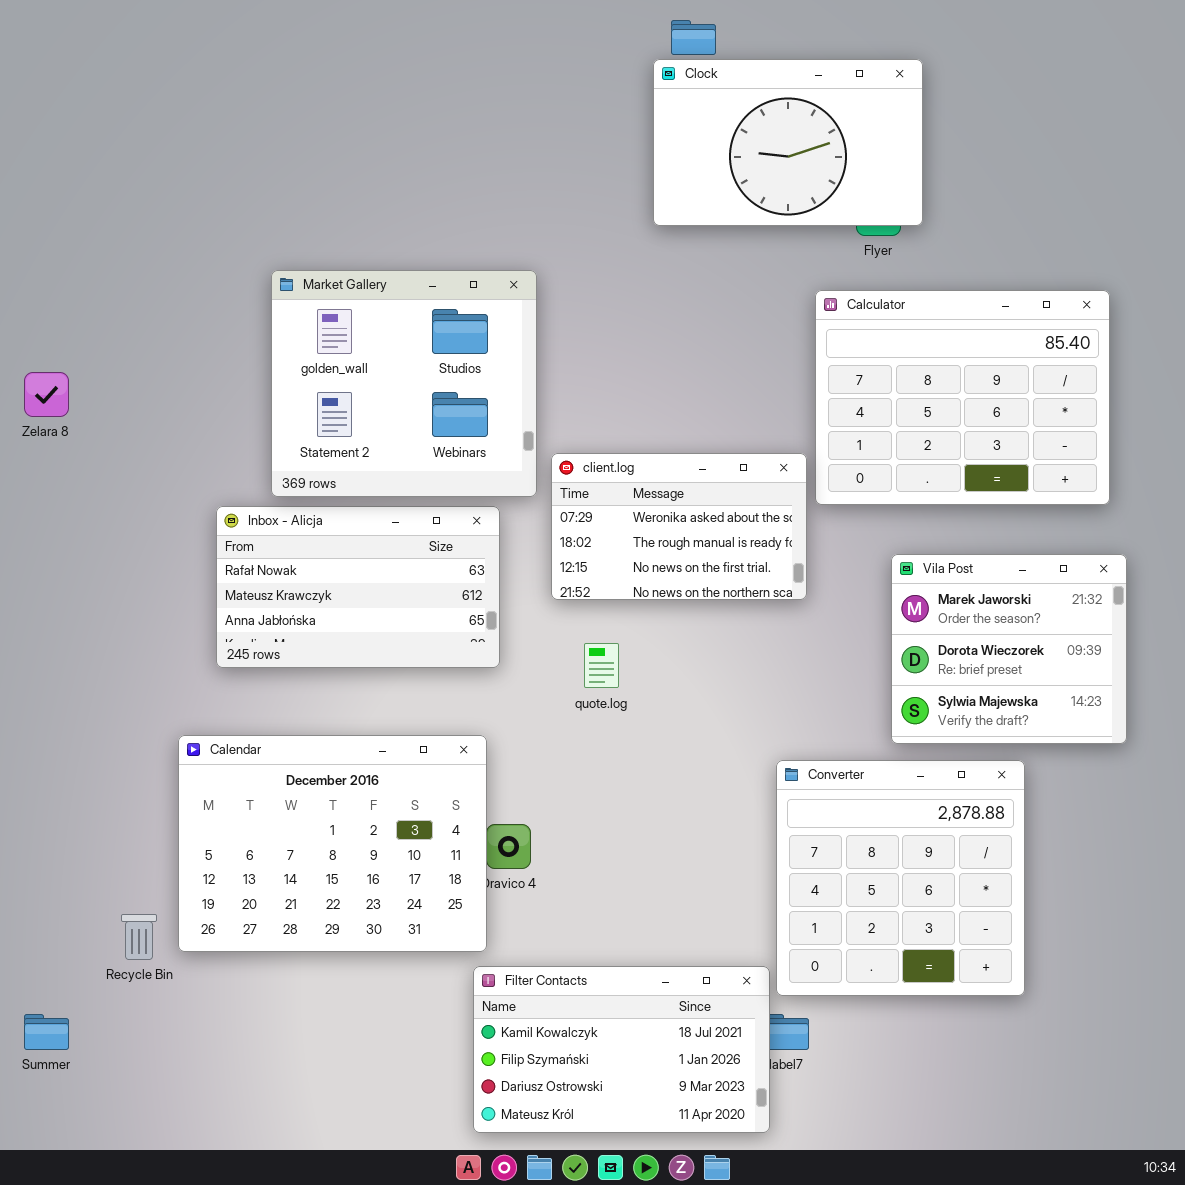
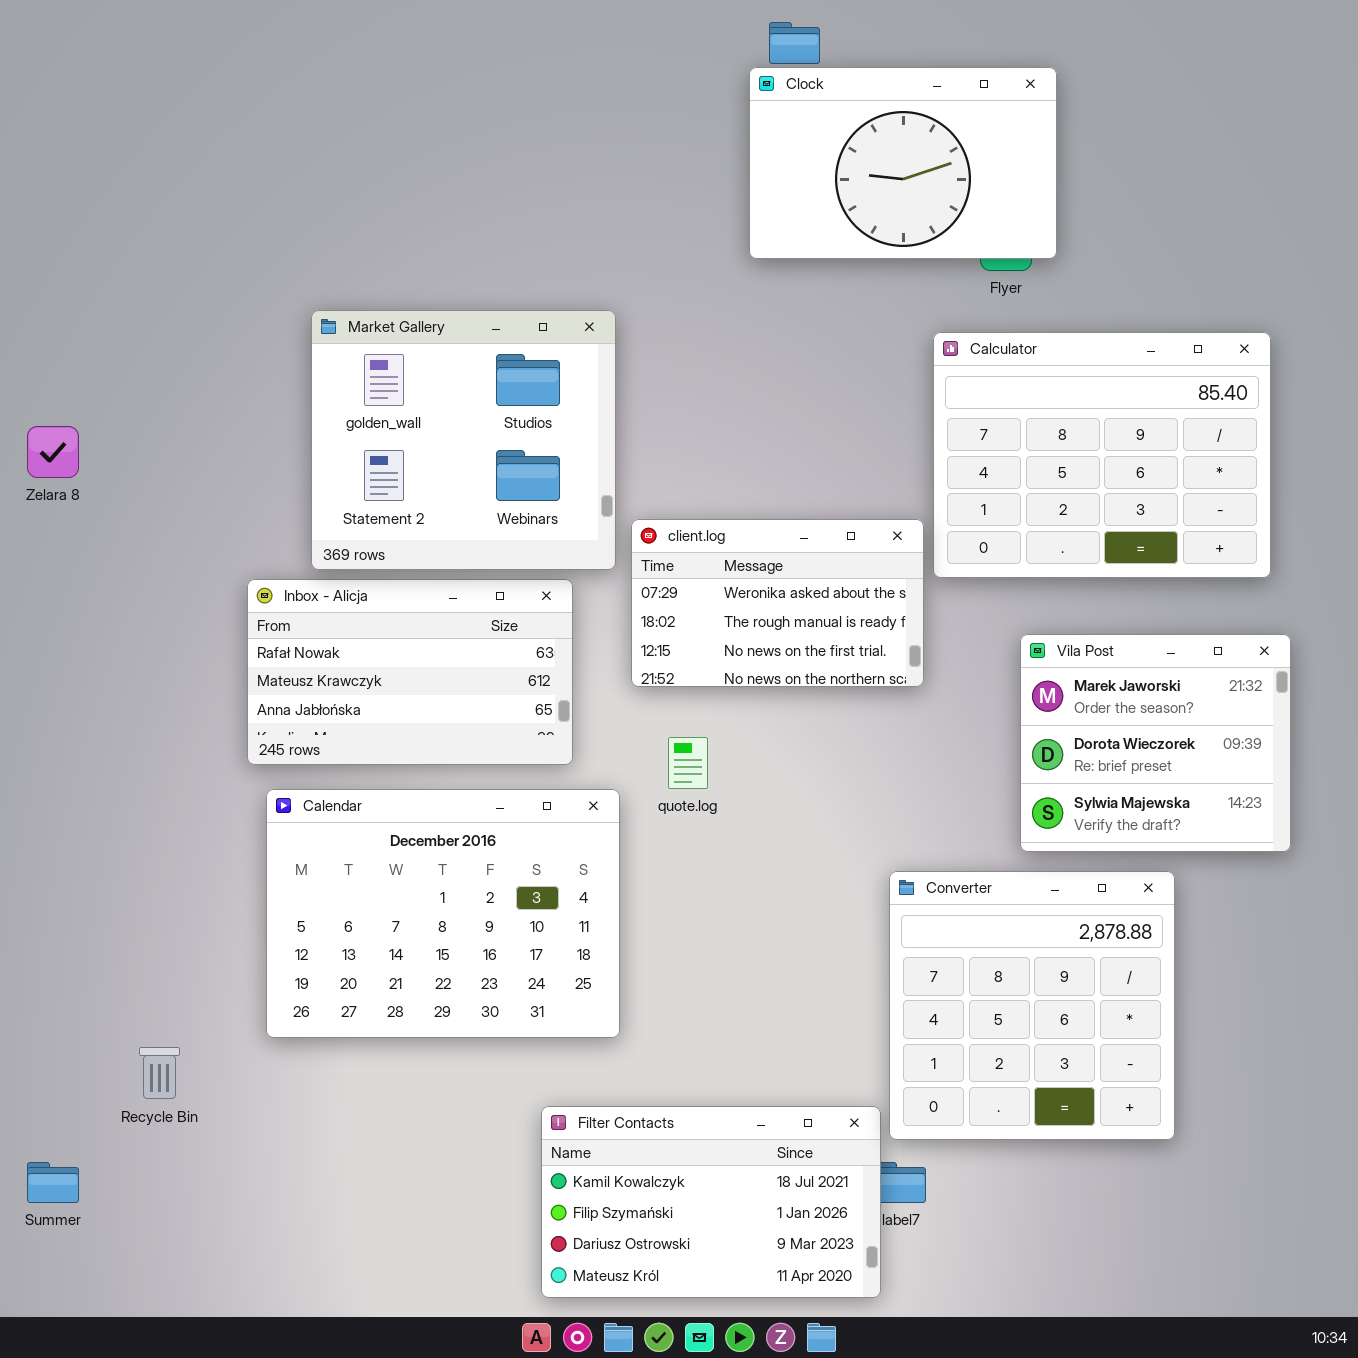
Calendar: [178,735,487,952] -> [266,789,620,1038], moved

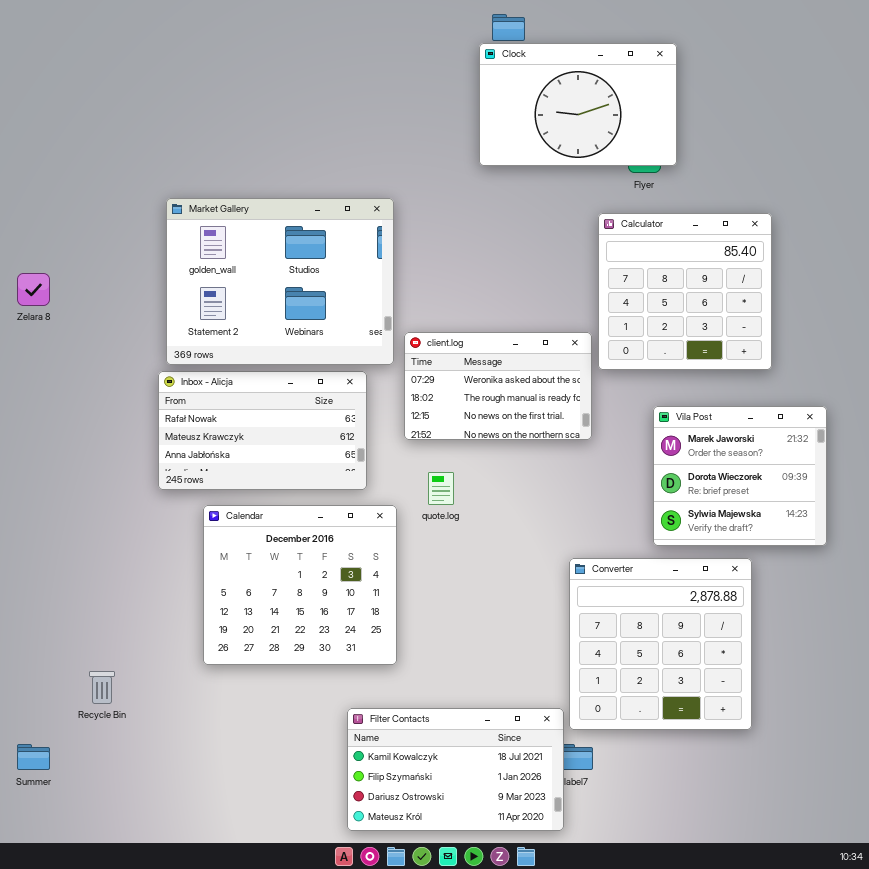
Market Gallery: [311,310,616,570] -> [166,198,394,365], resized
Calculator: [933,332,1271,578] -> [598,213,772,370], resized
Calendar: [266,789,620,1038] -> [203,505,397,665], resized

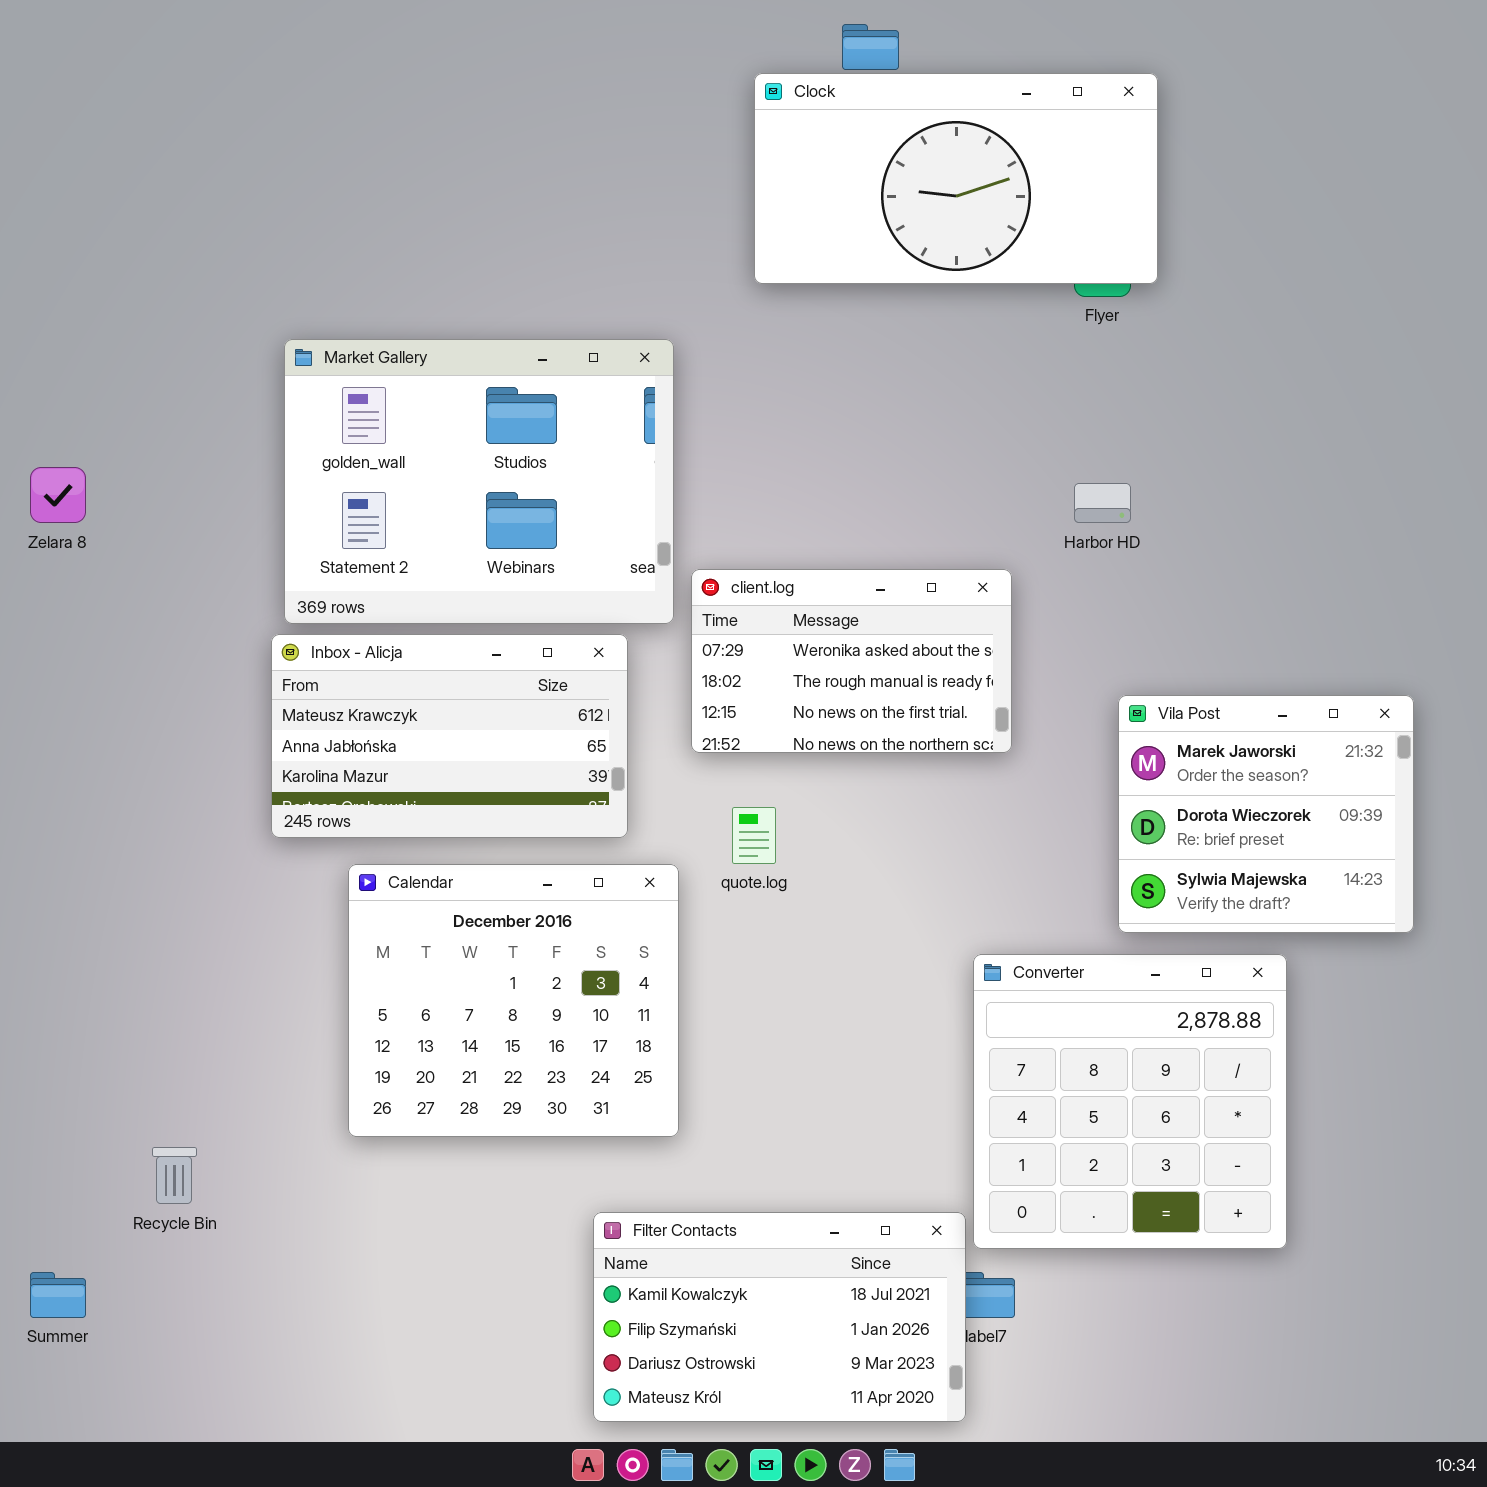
Clock: [479,43,677,166] -> [754,73,1158,284], resized
Calculator: [598,213,772,370] -> none, closed
Inbox - Alicja: [158,371,367,490] -> [271,634,628,838], scrolled down 1 row

